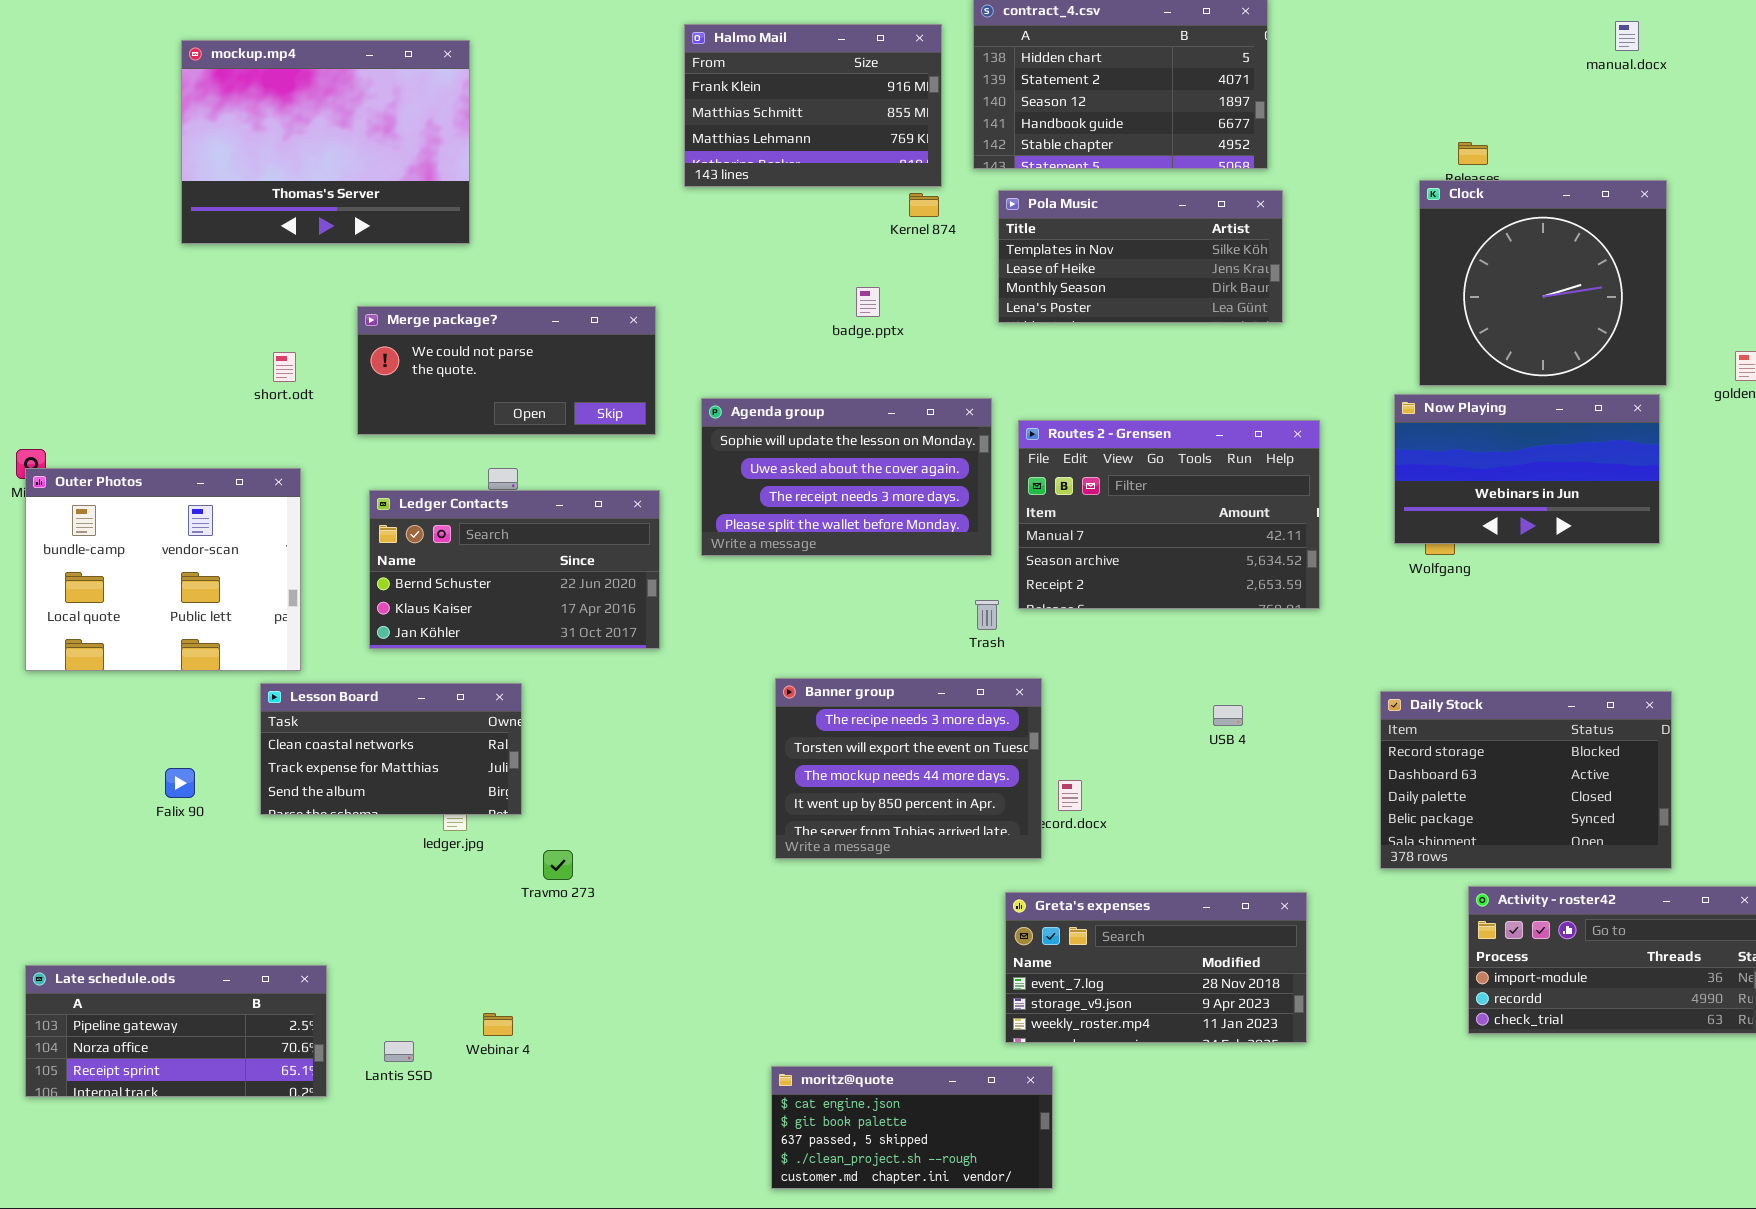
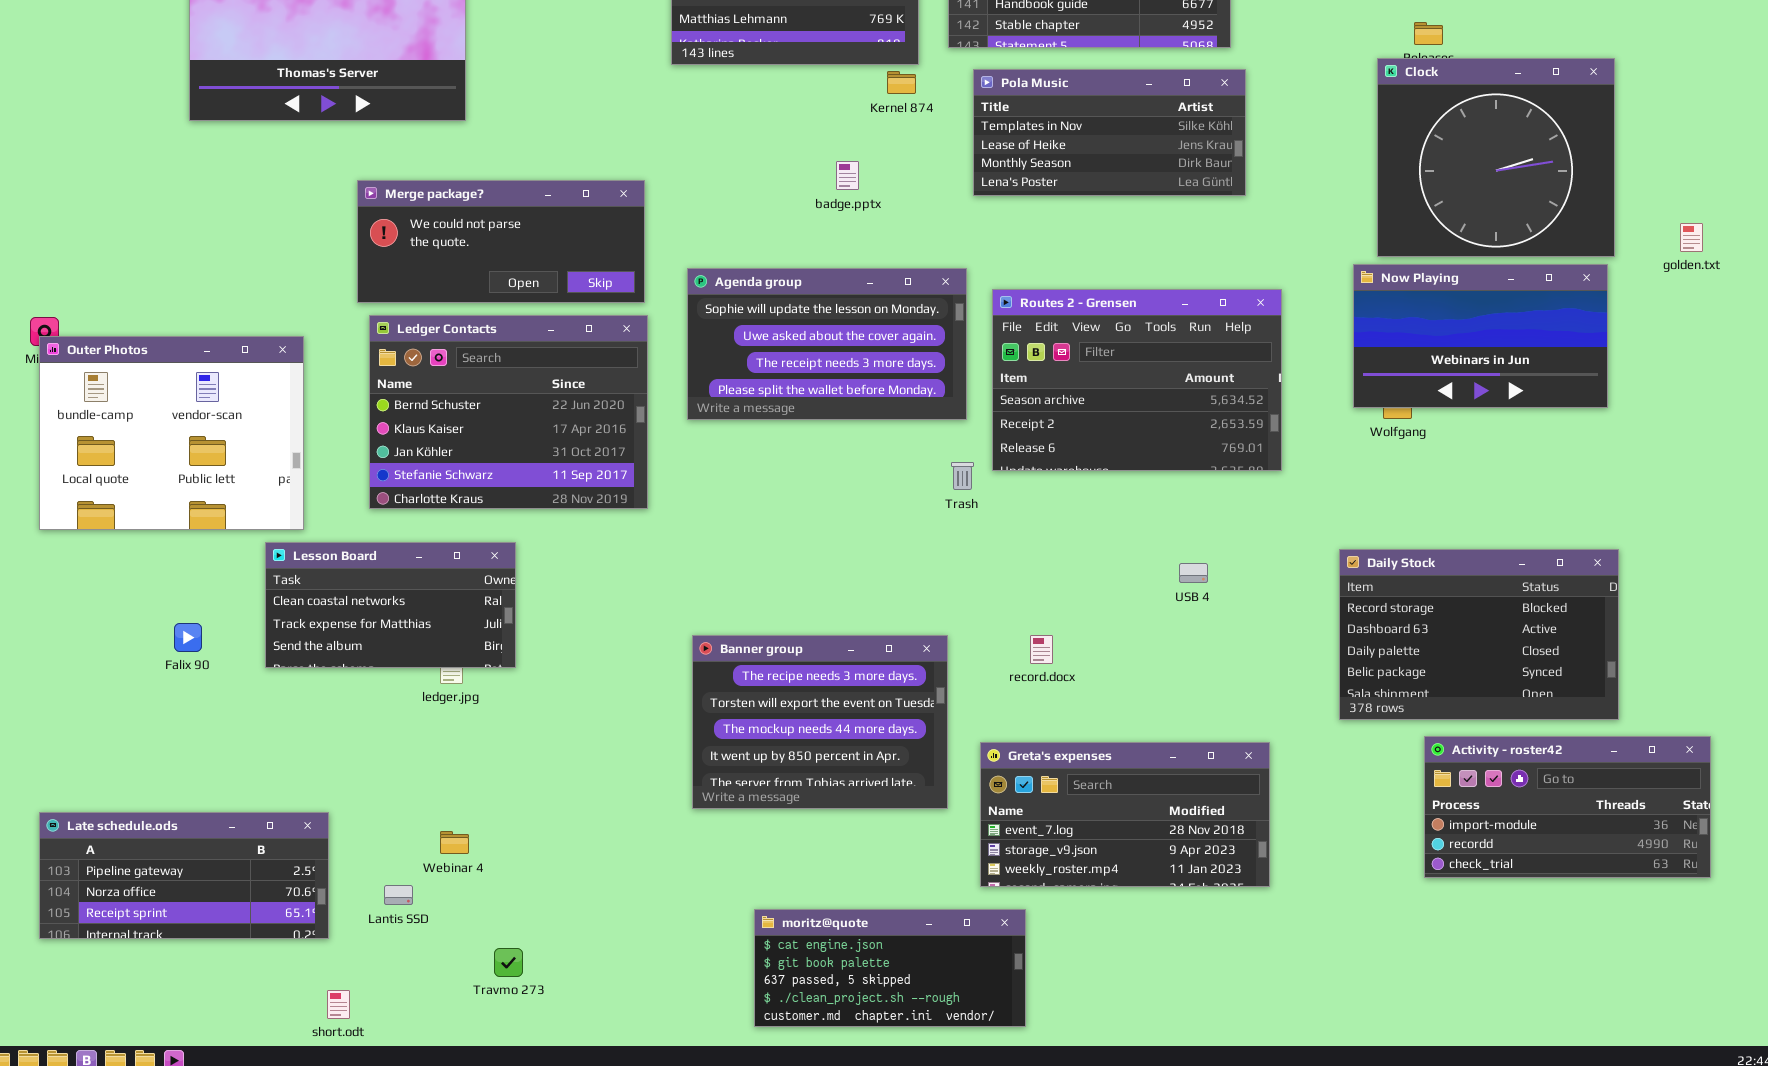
short.odt: [273,352,296,382] -> [327,990,350,1019], moved
Routes 2 - Grensen: [1018,420,1320,609] -> [992,289,1282,471], scrolled down 1 row
Ledger Contacts: [369,490,660,649] -> [369,315,648,509], resized
Banner group: [775,678,1042,859] -> [692,635,948,809], moved
Travmo 273: [543,850,573,880] -> [494,948,523,977], moved
Webinar 4: [483,1013,513,1036] -> [440,831,469,854], moved

